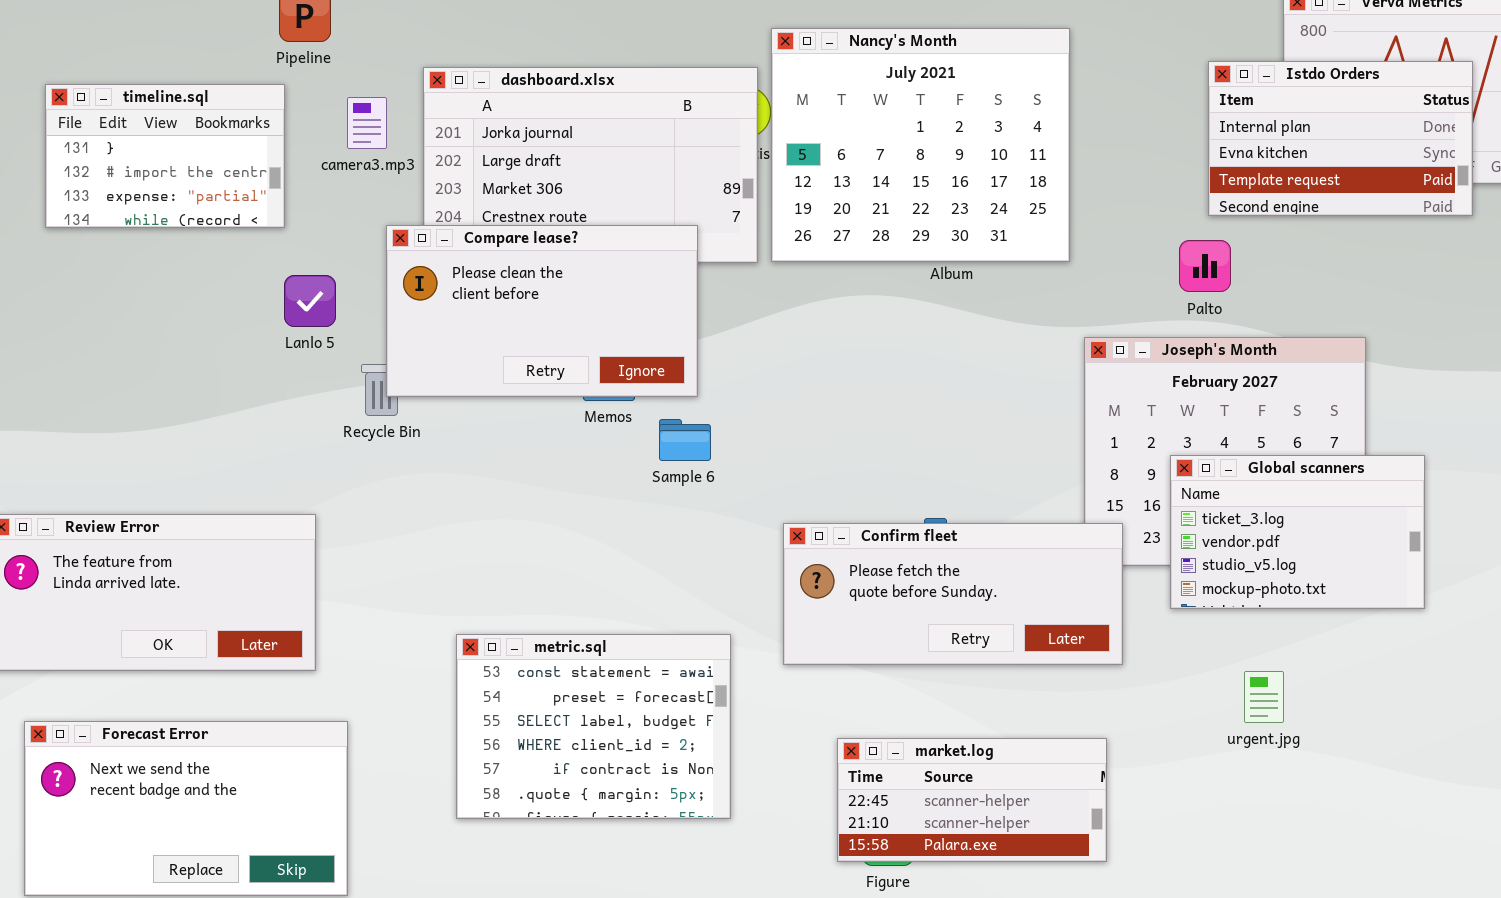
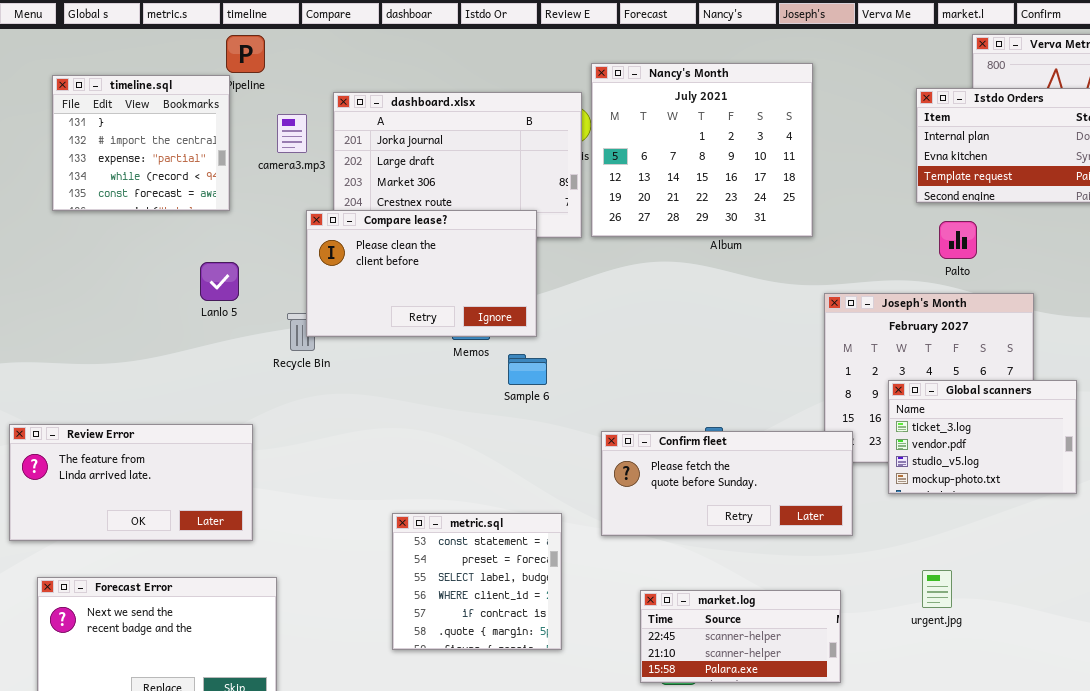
timeline.sql: [45,84,285,228] -> [52,75,230,211], resized
Palto: [1179,240,1231,292] -> [939,221,977,259], moved
Lanlo 5: [284,275,336,327] -> [200,262,239,301], moved
metric.sql: [456,634,731,819] -> [392,513,562,650], resized
urgent.jpg: [1244,671,1284,723] -> [922,570,952,608], moved

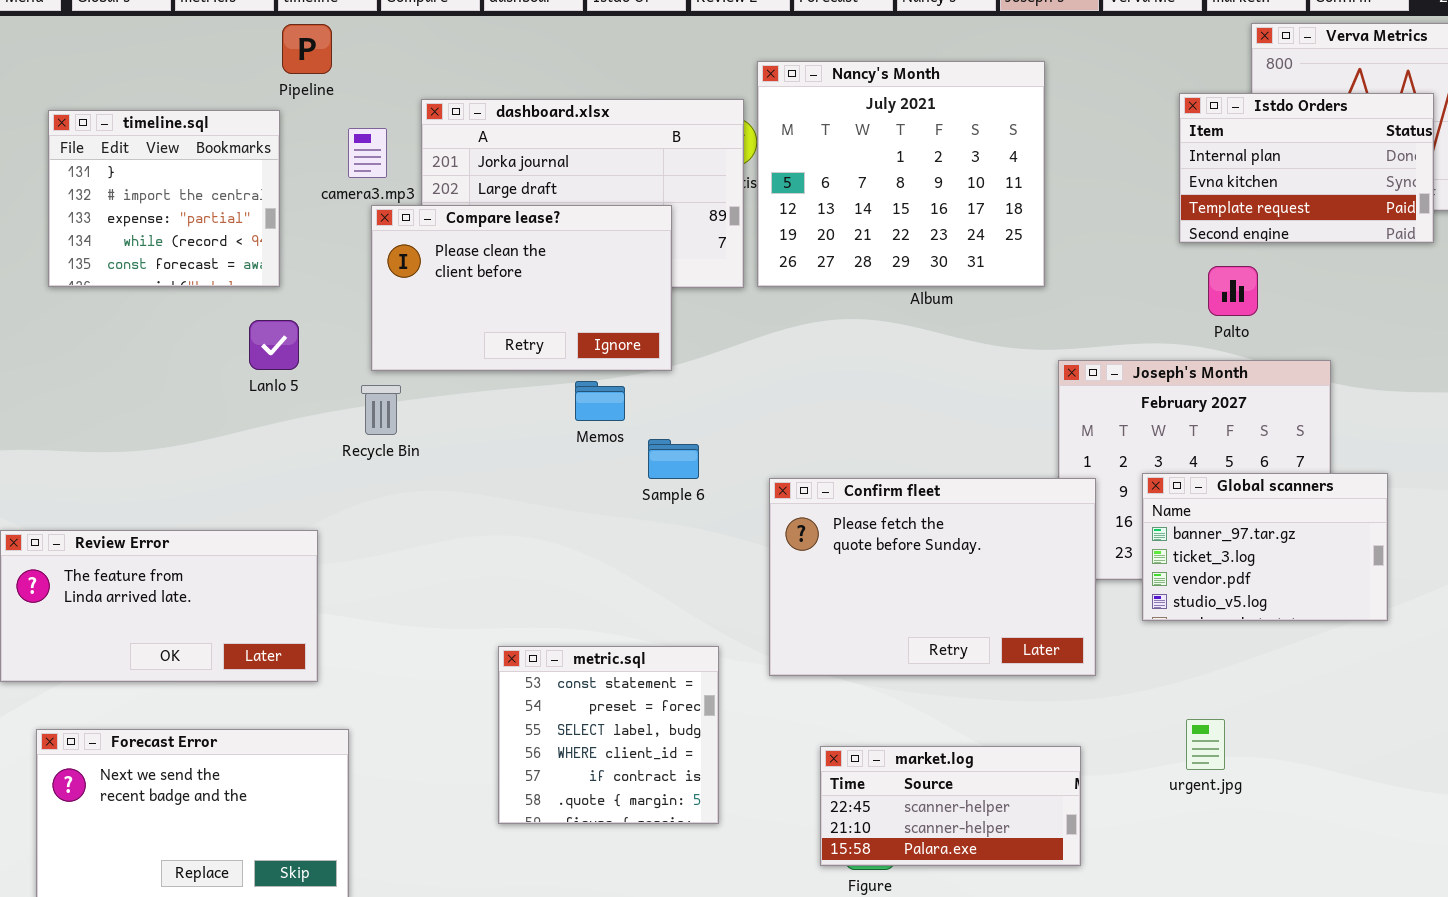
timeline.sql: [52,75,230,211] -> [48,110,280,287], moved
Compare lease?: [306,210,537,337] -> [371,205,672,371], moved
Global scanners: [888,380,1077,494] -> [1142,473,1388,621], scrolled up 1 row
Confirm fleet: [601,431,853,536] -> [769,478,1096,676], resized

